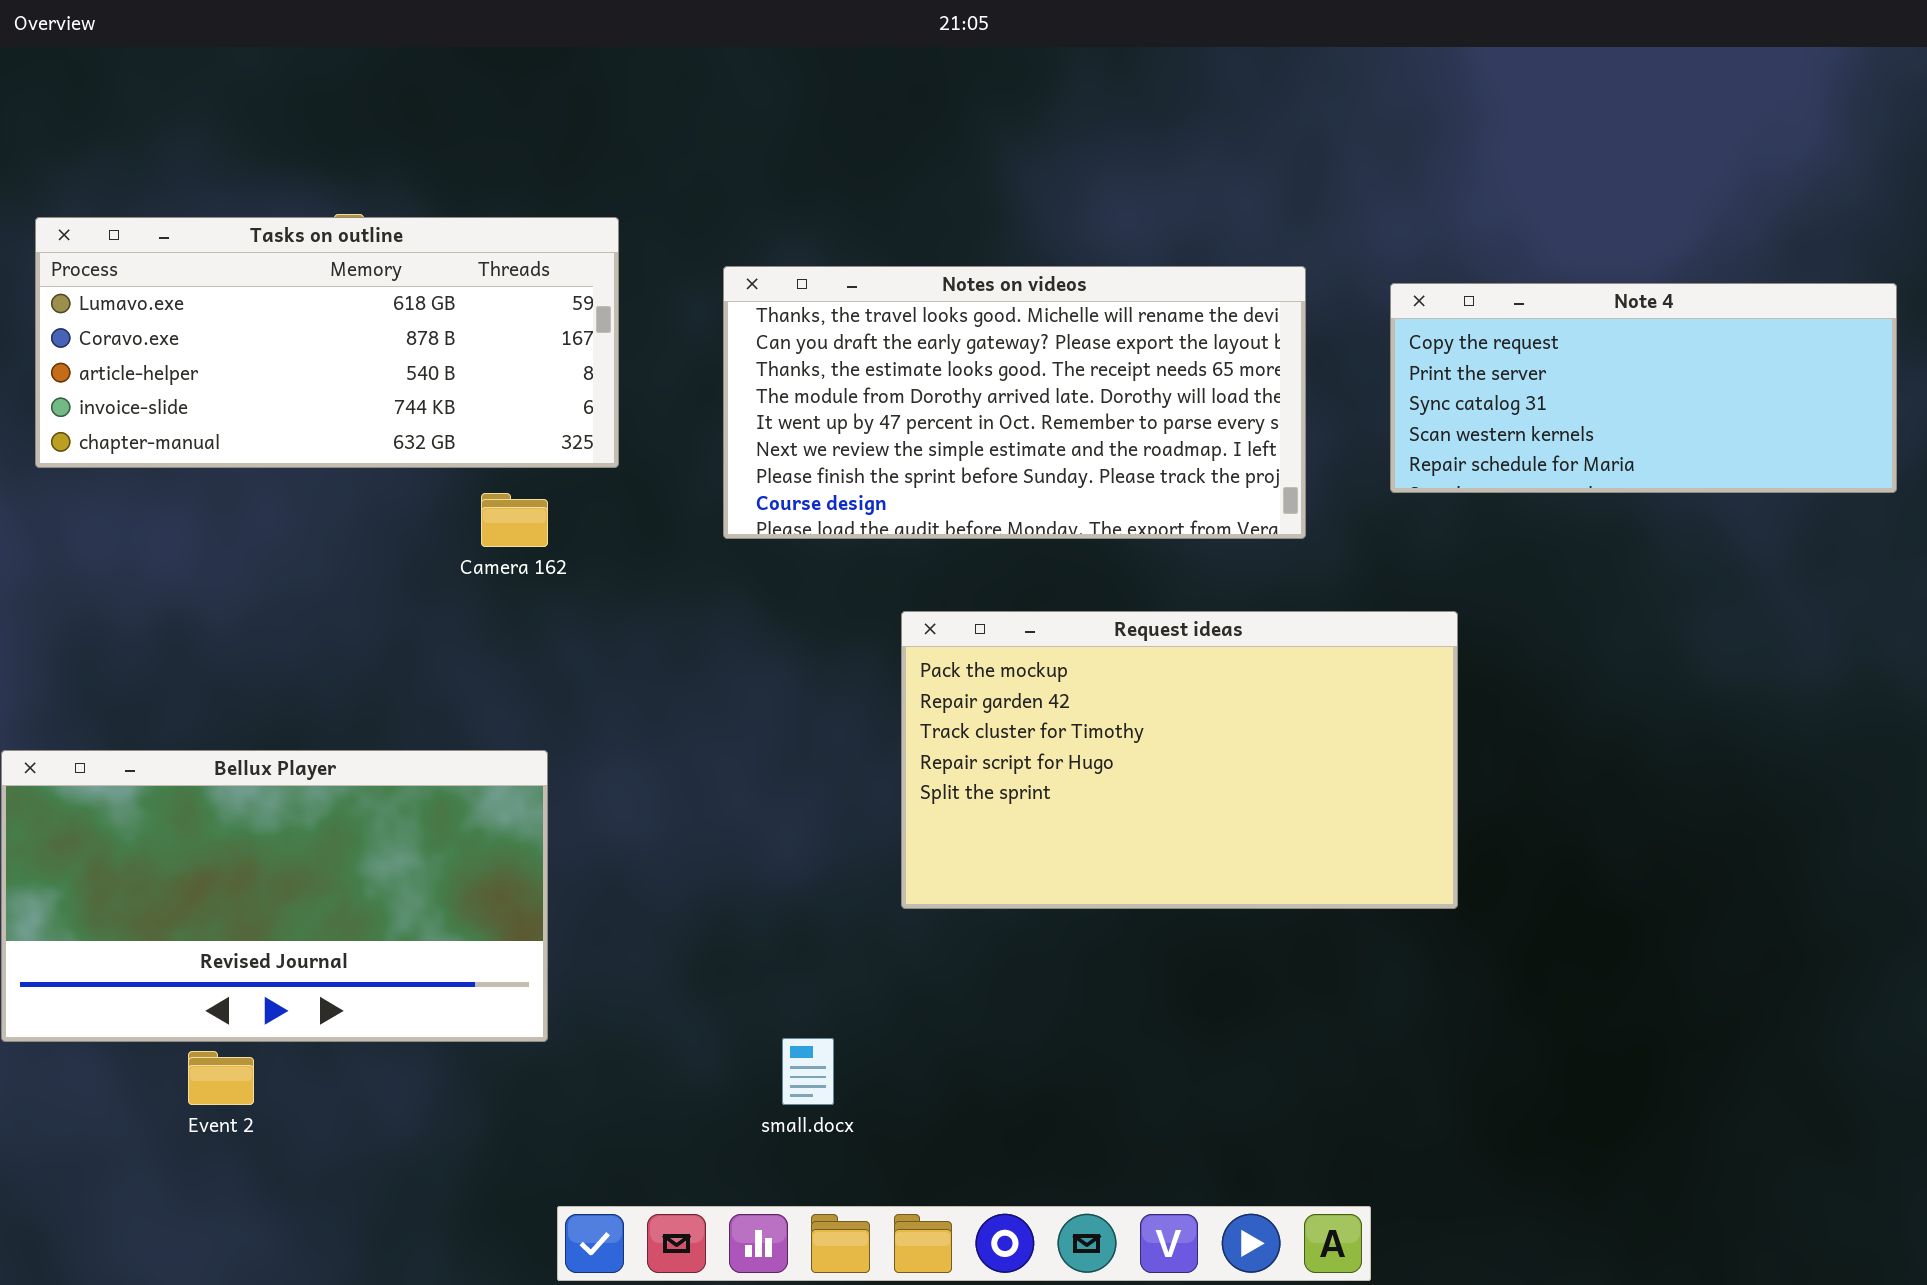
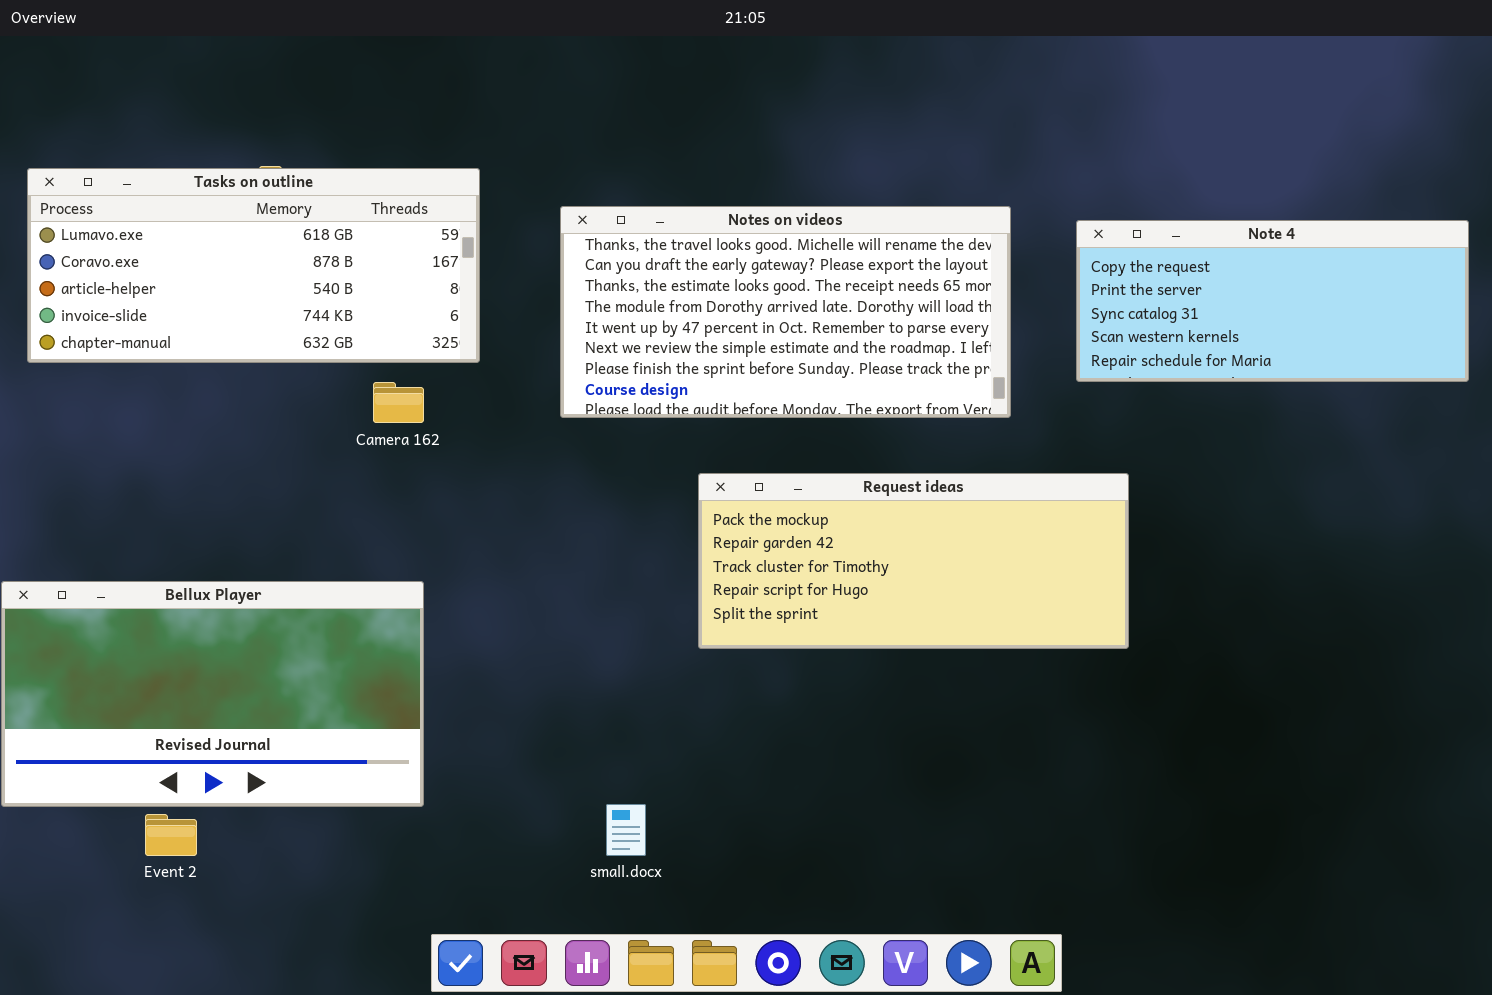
Request ideas: [901,611,1458,909] -> [698,473,1129,649], resized

